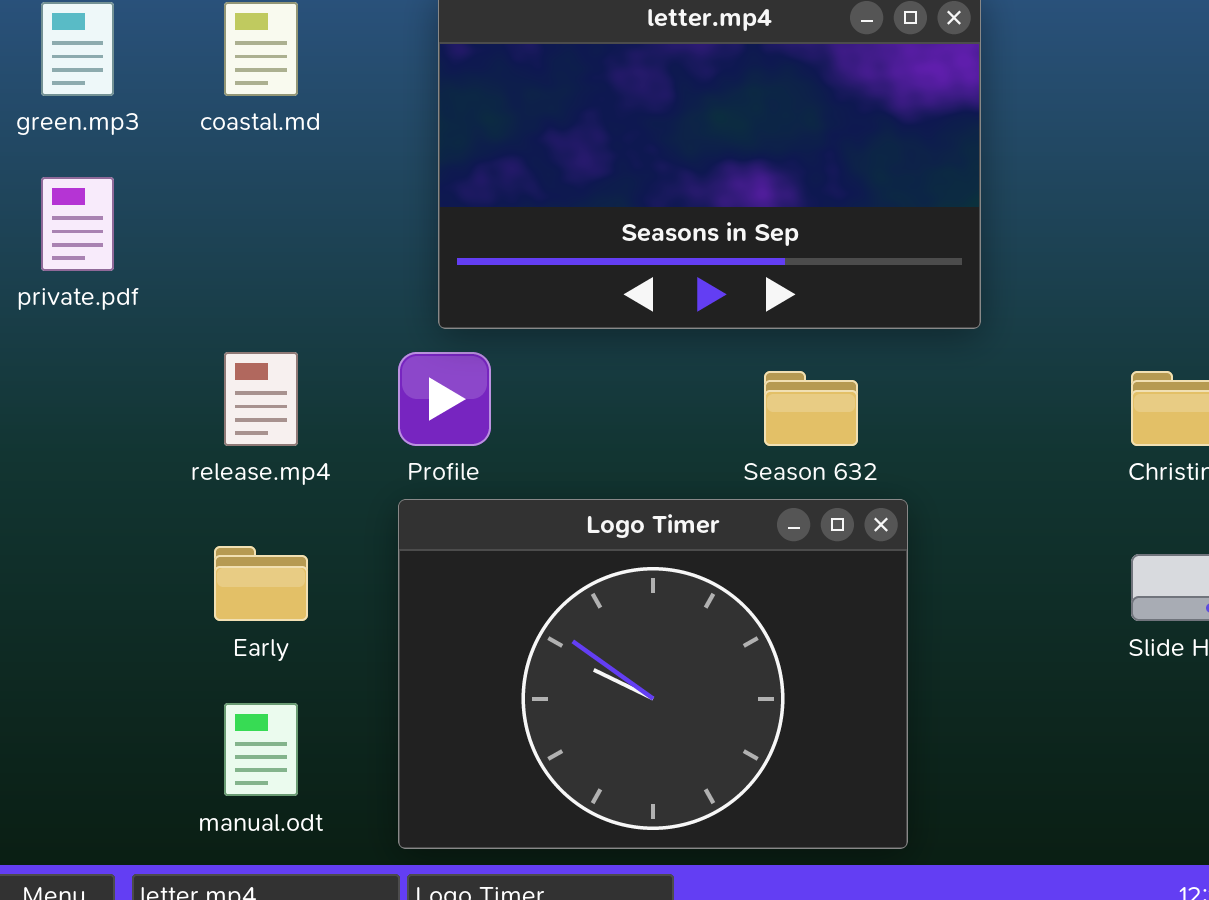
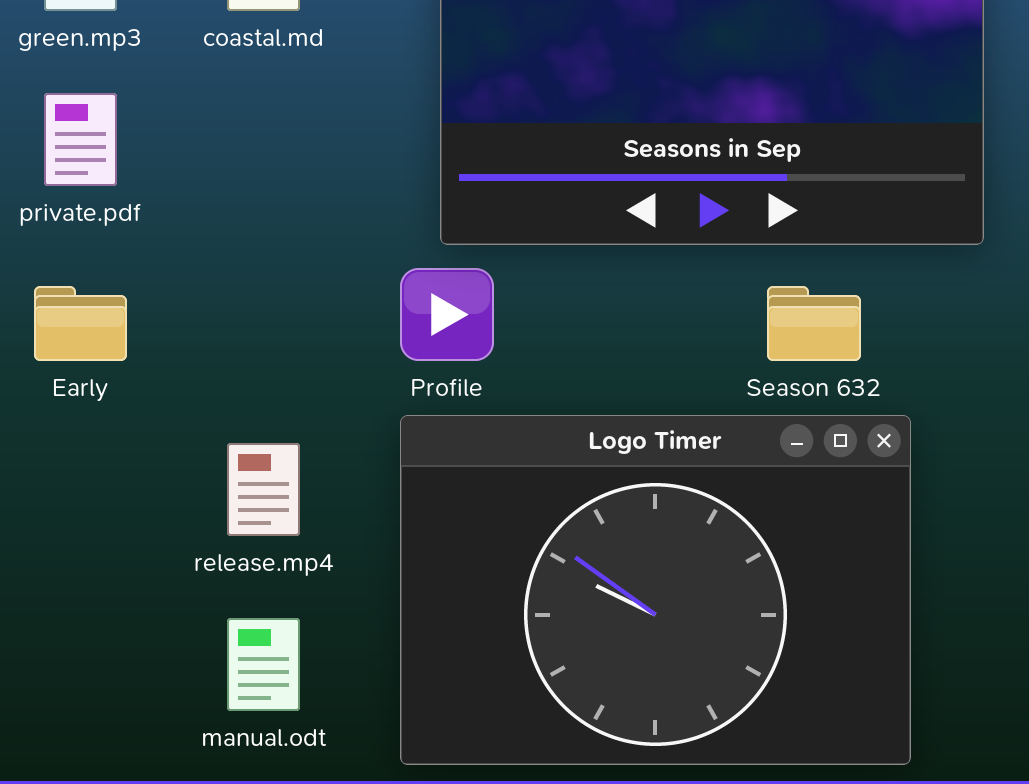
release.mp4: [224,352,298,446] -> [227,443,300,536], moved
Early: [214,546,308,621] -> [34,286,127,361], moved

